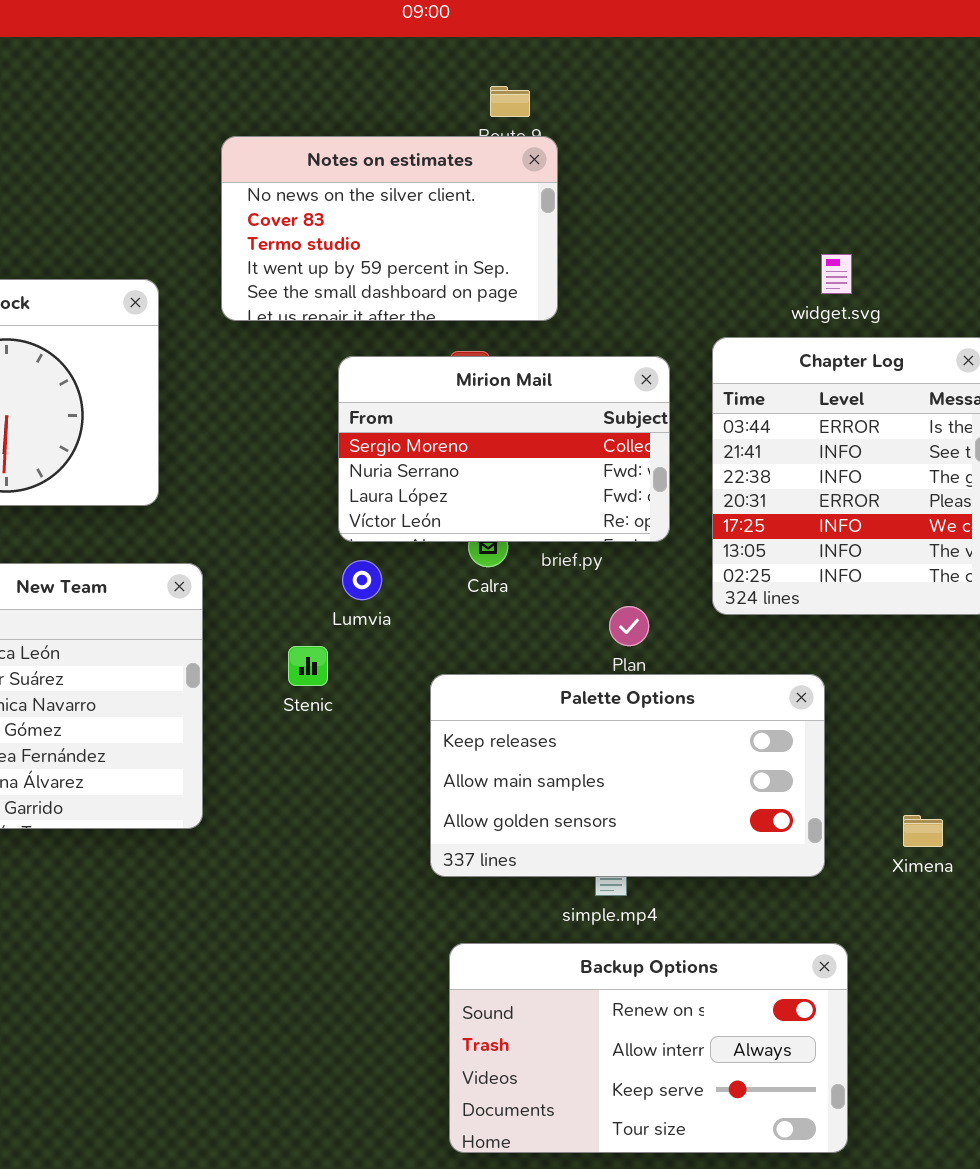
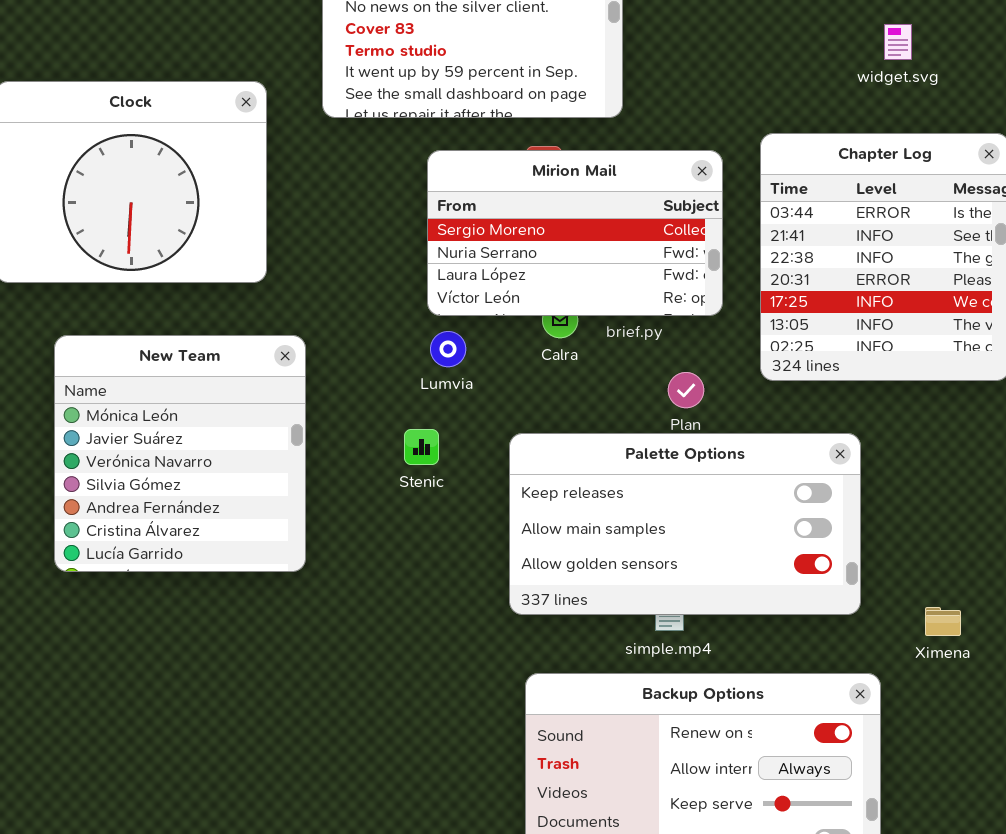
widget.svg: [821,254,852,294] -> [884,24,912,60], moved
Stenic: [288,646,328,686] -> [404,429,439,465], moved
Ximena: [903,815,943,847] -> [925,607,961,636], moved

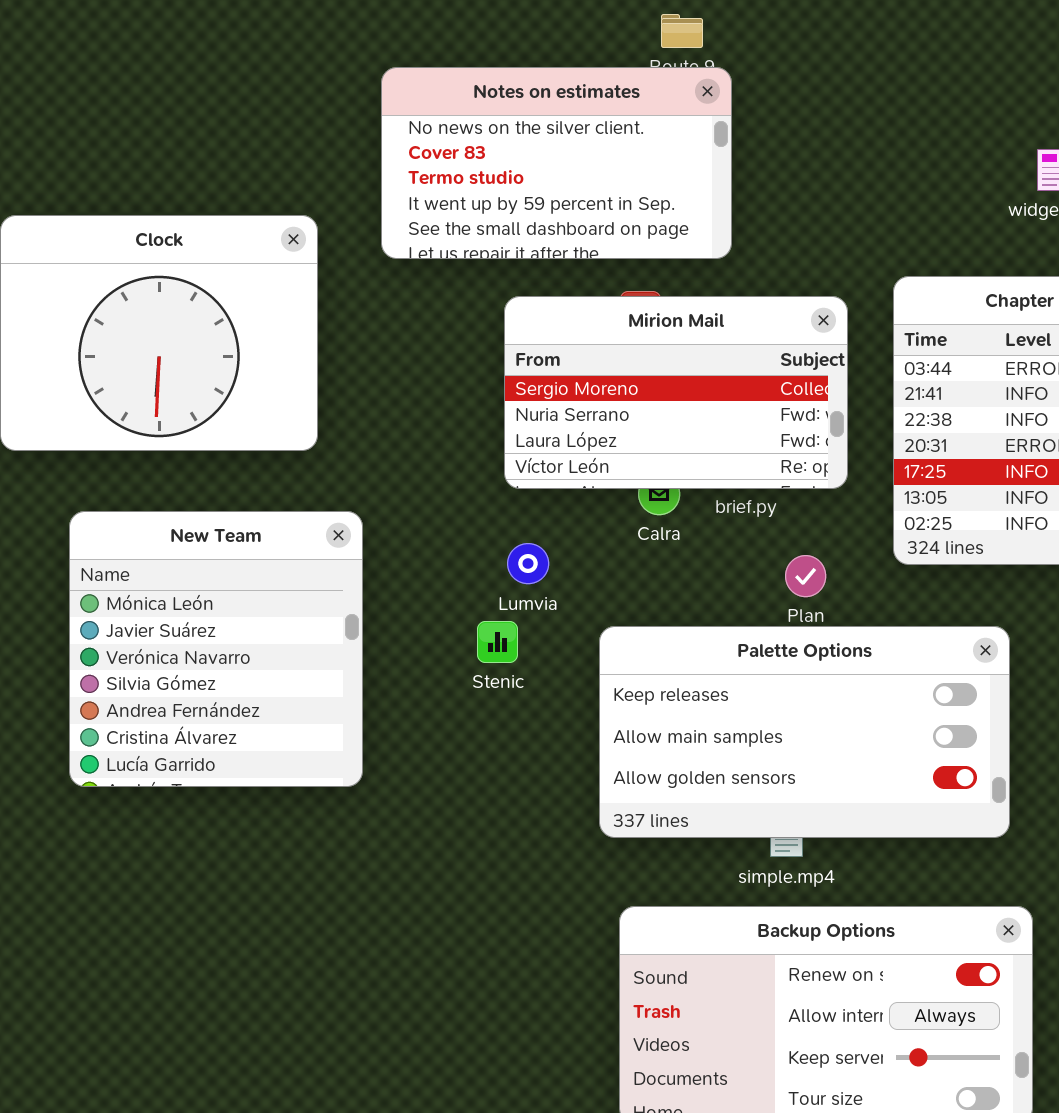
Lumvia: [430,331,466,367] -> [507,543,549,584], moved

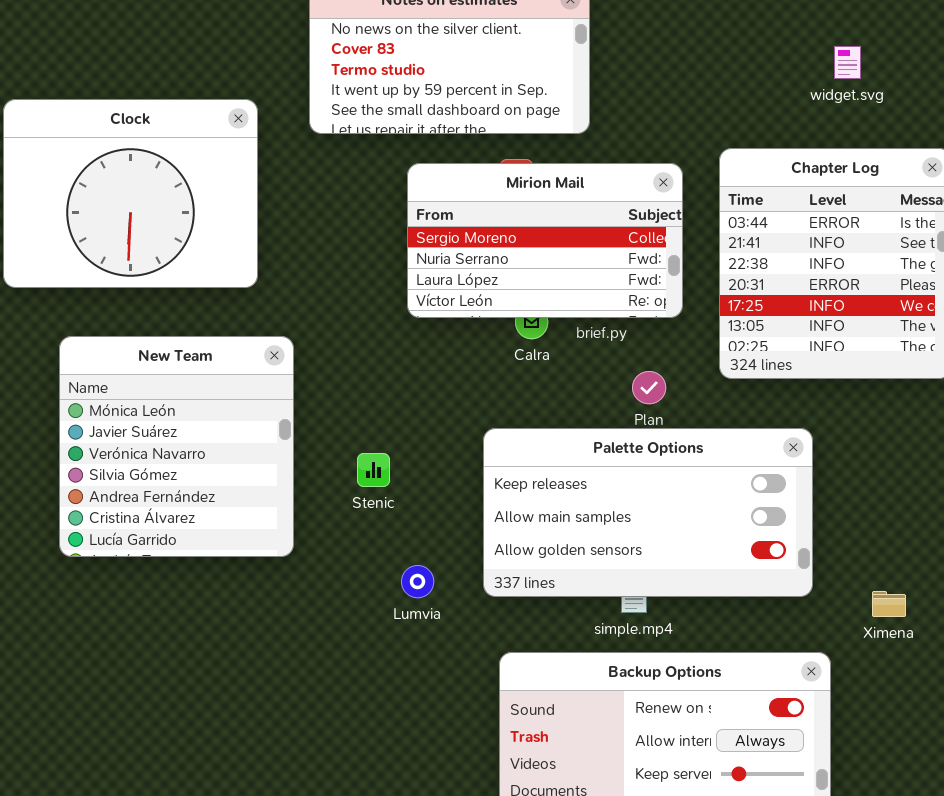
Lumvia: [507,543,549,584] -> [401,565,434,598], moved
Stenic: [477,621,518,663] -> [357,453,390,487], moved

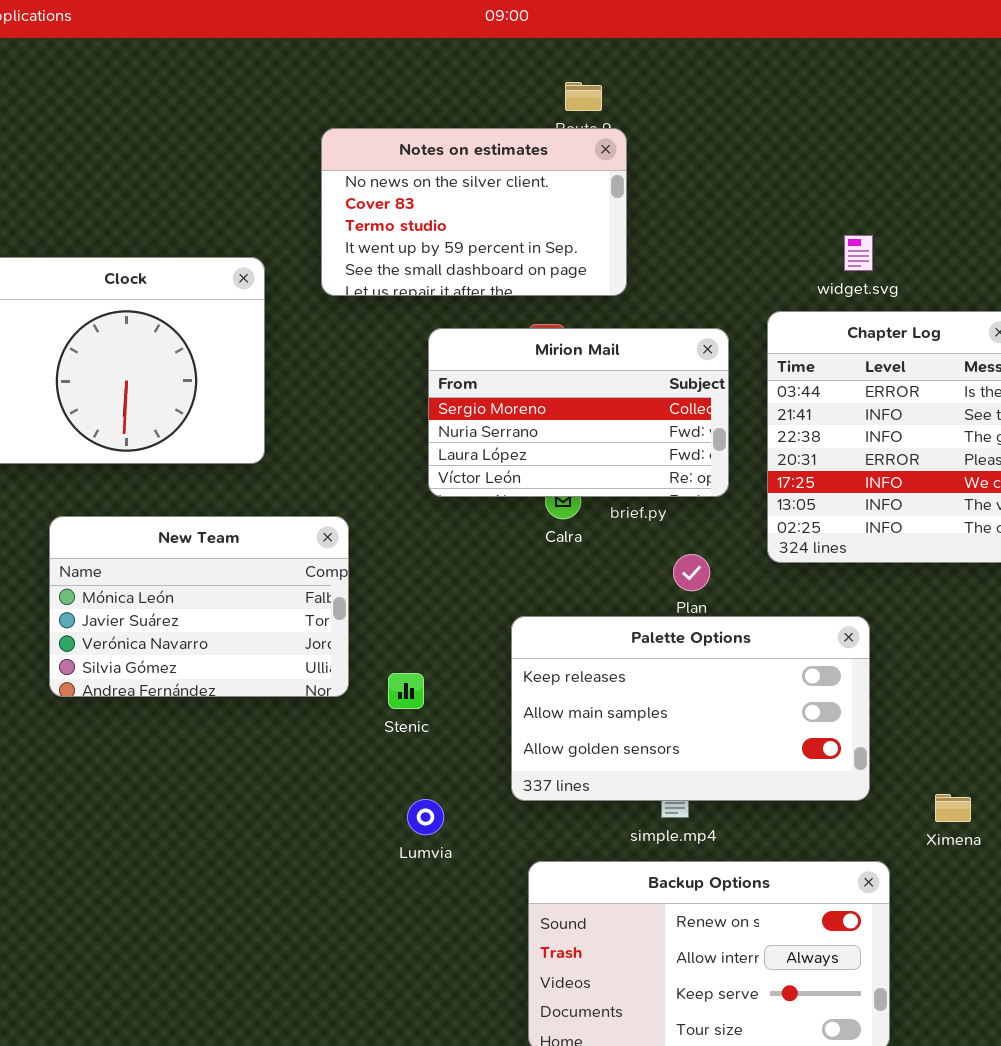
widget.svg: [834,46,861,79] -> [844,235,873,271], moved
New Team: [59,336,294,557] -> [49,516,349,697], resized
Stenic: [357,453,390,487] -> [388,673,424,709], moved
Lumvia: [401,565,434,598] -> [407,799,444,835], moved

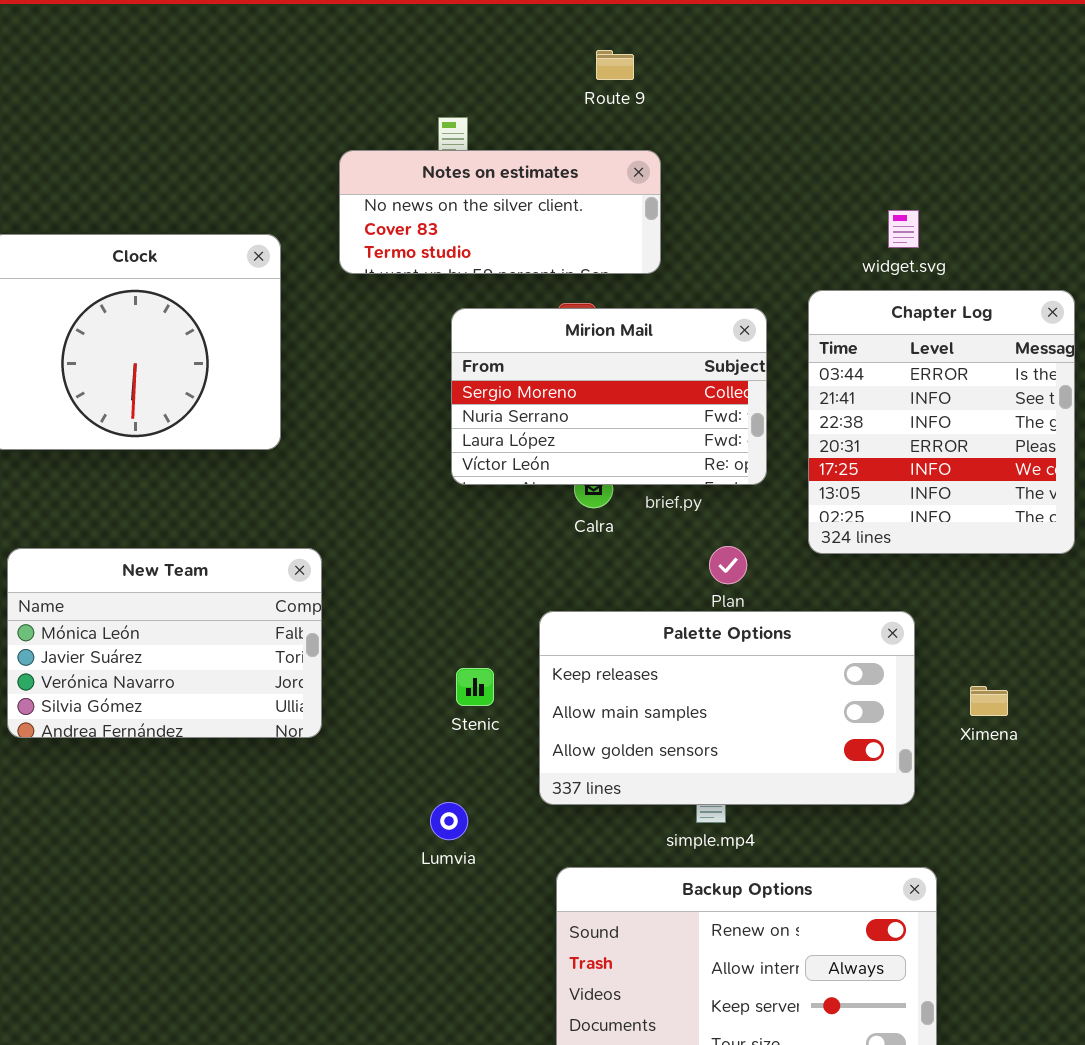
Notes on estimates: [321,128,627,296] -> [339,150,661,274], resized
New Team: [49,516,349,697] -> [7,548,322,738], moved
Stenic: [388,673,424,709] -> [456,668,494,706], moved
Ximena: [935,794,971,822] -> [970,686,1008,716], moved

